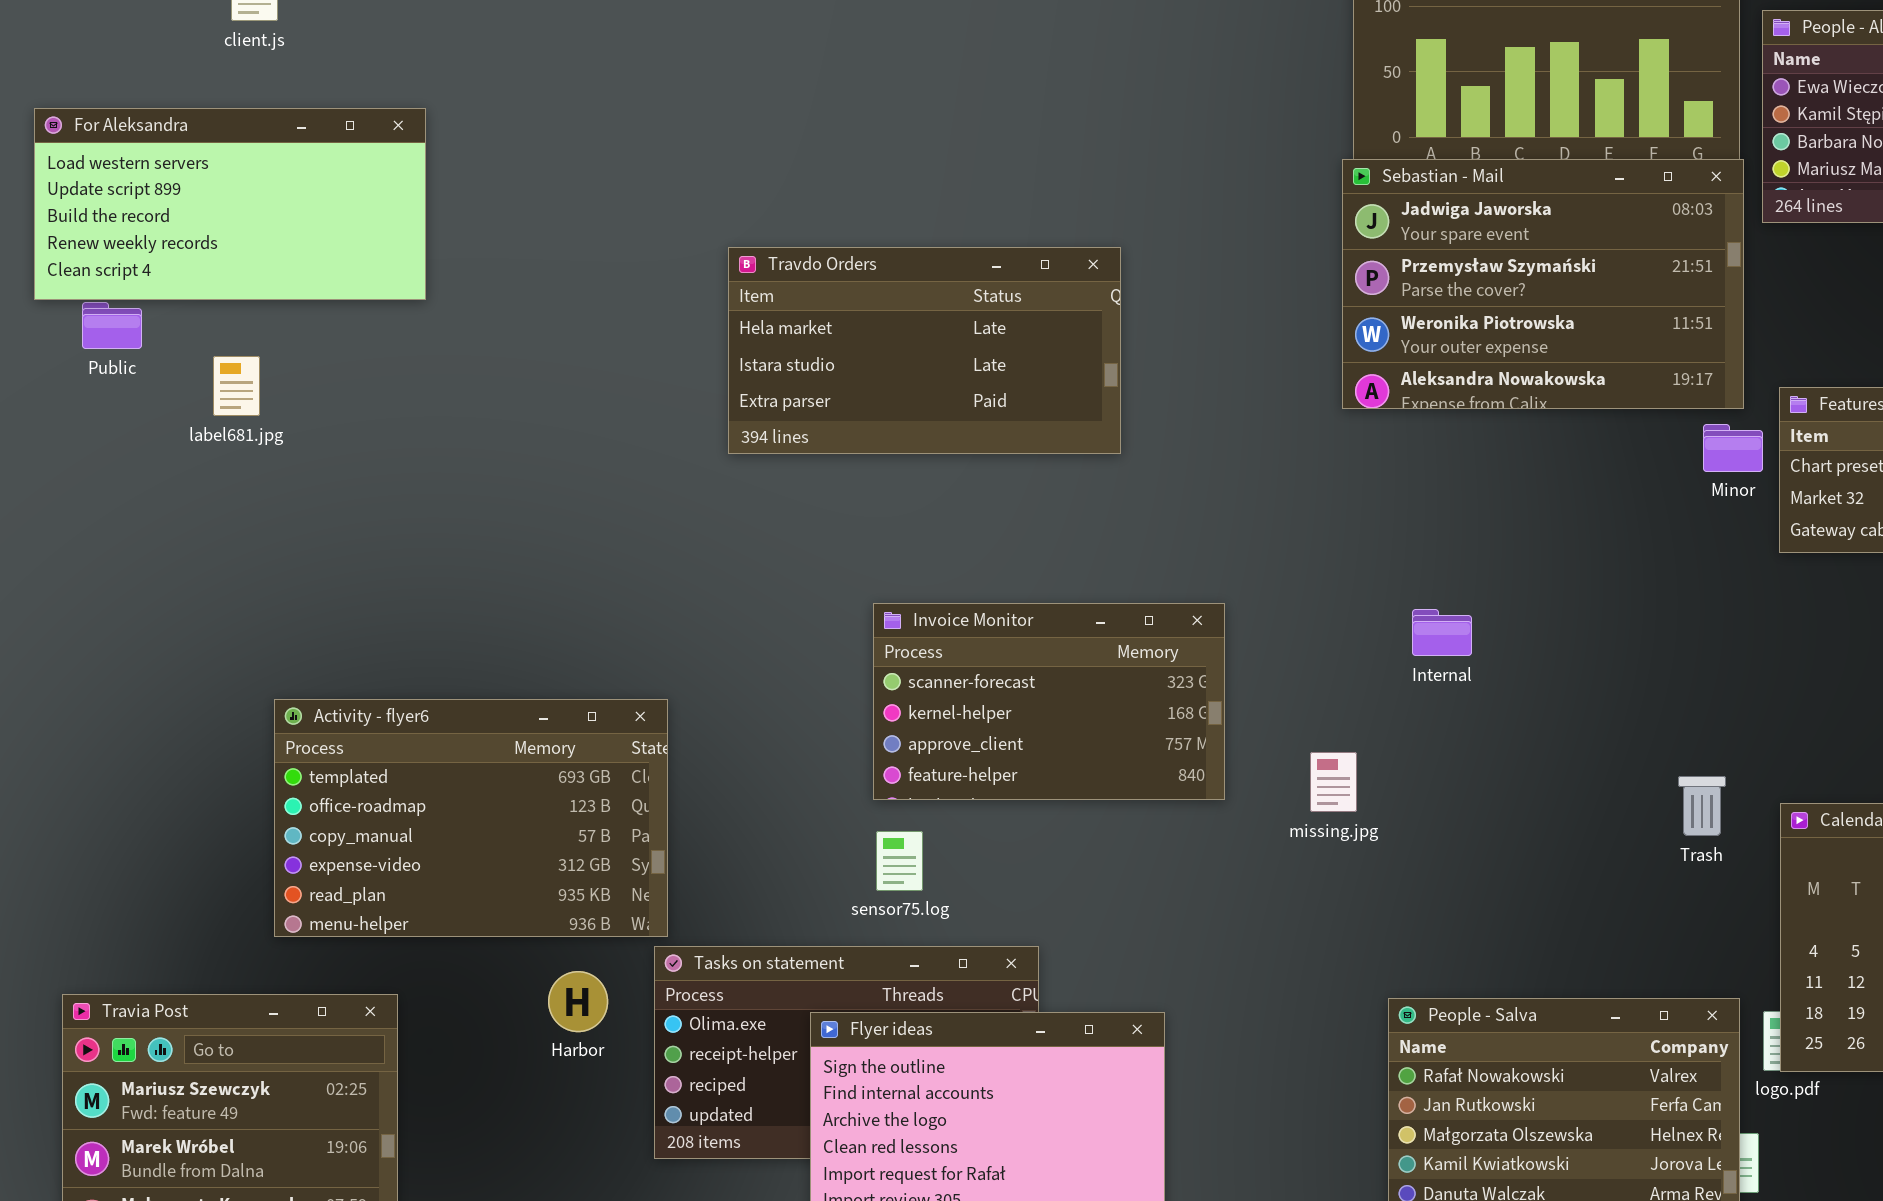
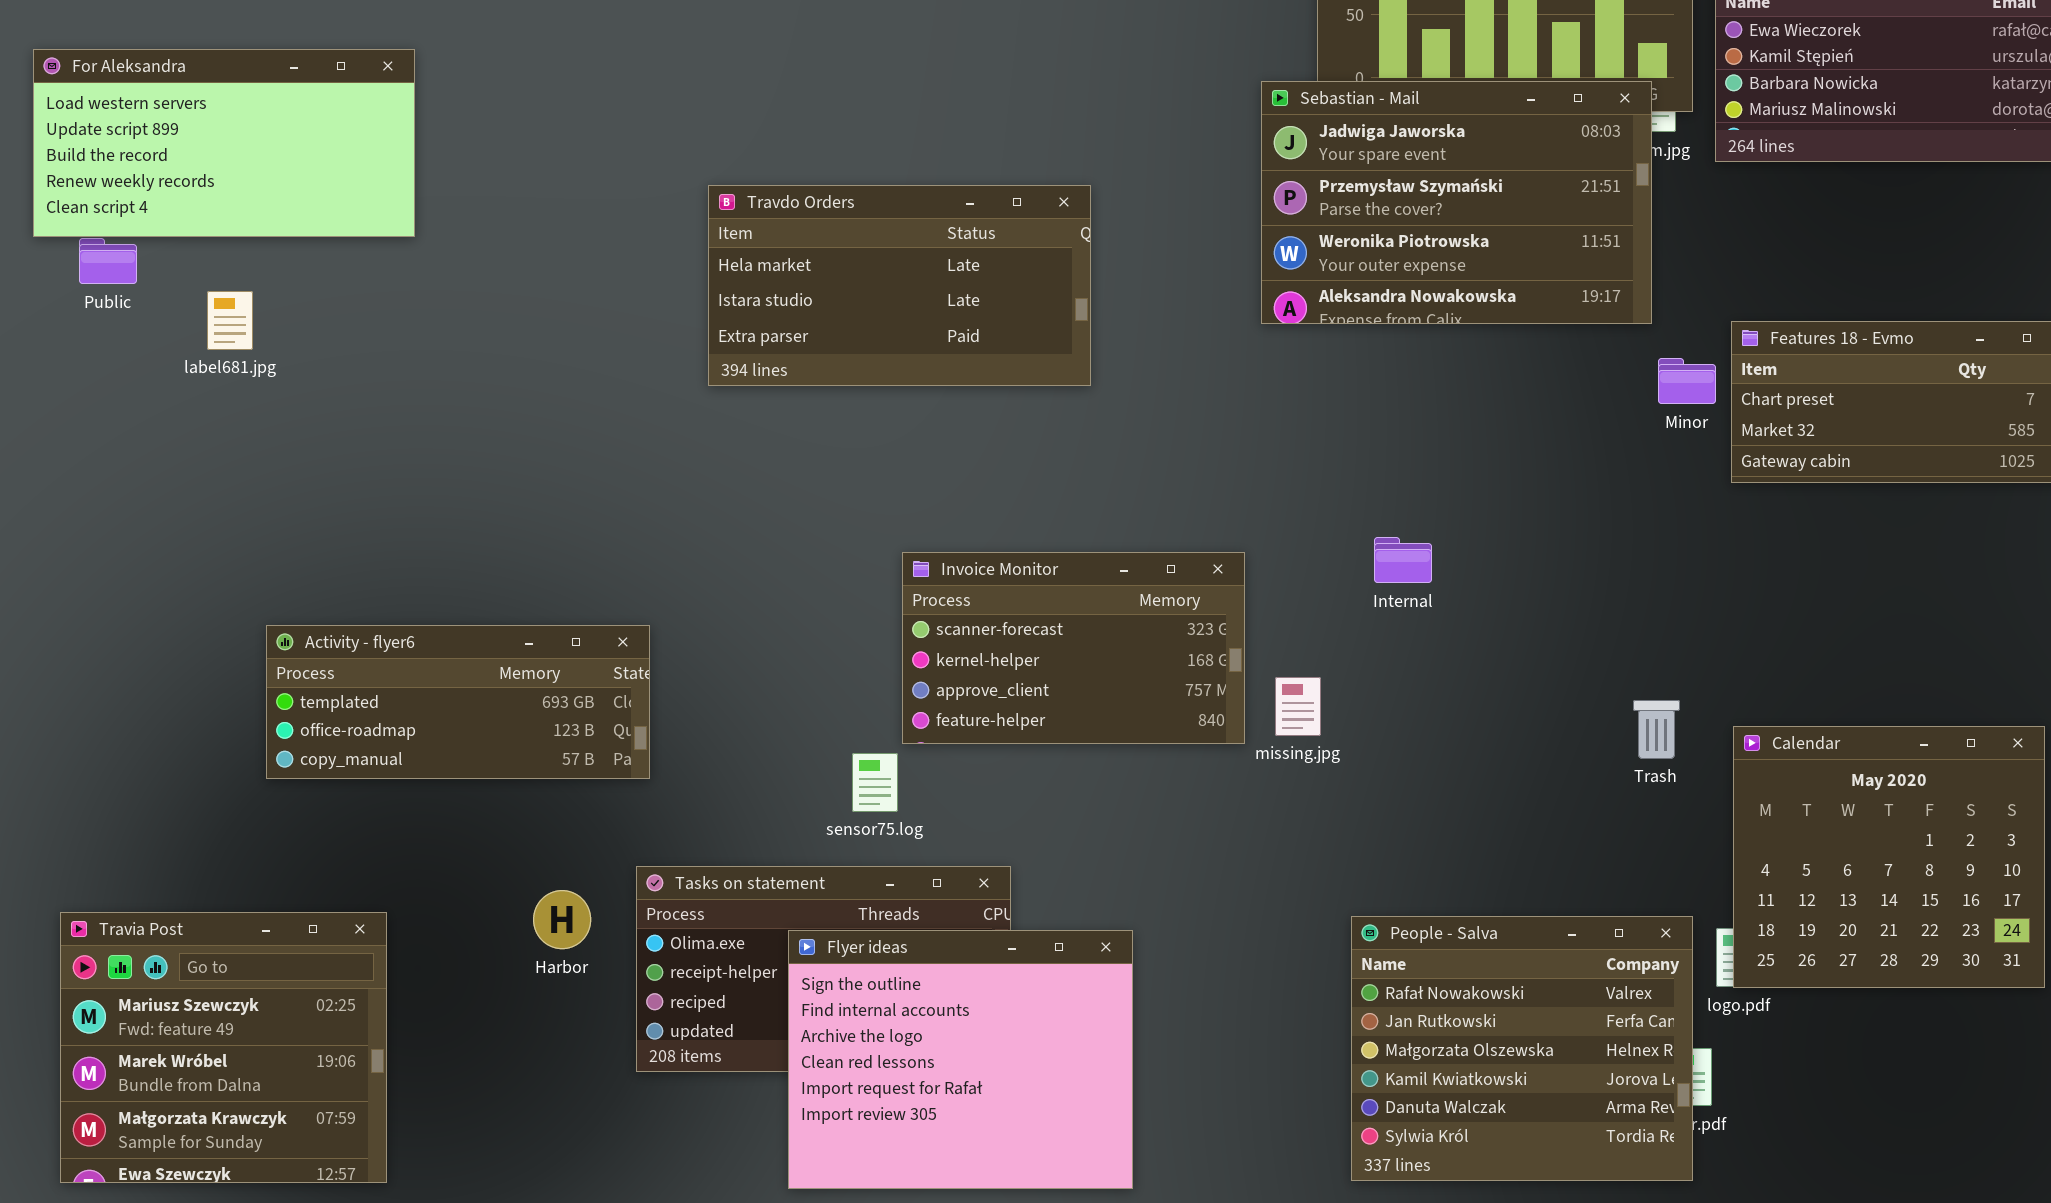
Sebastian - Mail: [1342,159,1744,409] -> [1261,81,1652,324], moved
Invoice Monitor: [873,603,1225,800] -> [902,552,1245,744], moved
Activity - flyer6: [274,699,668,937] -> [266,625,650,779], resized

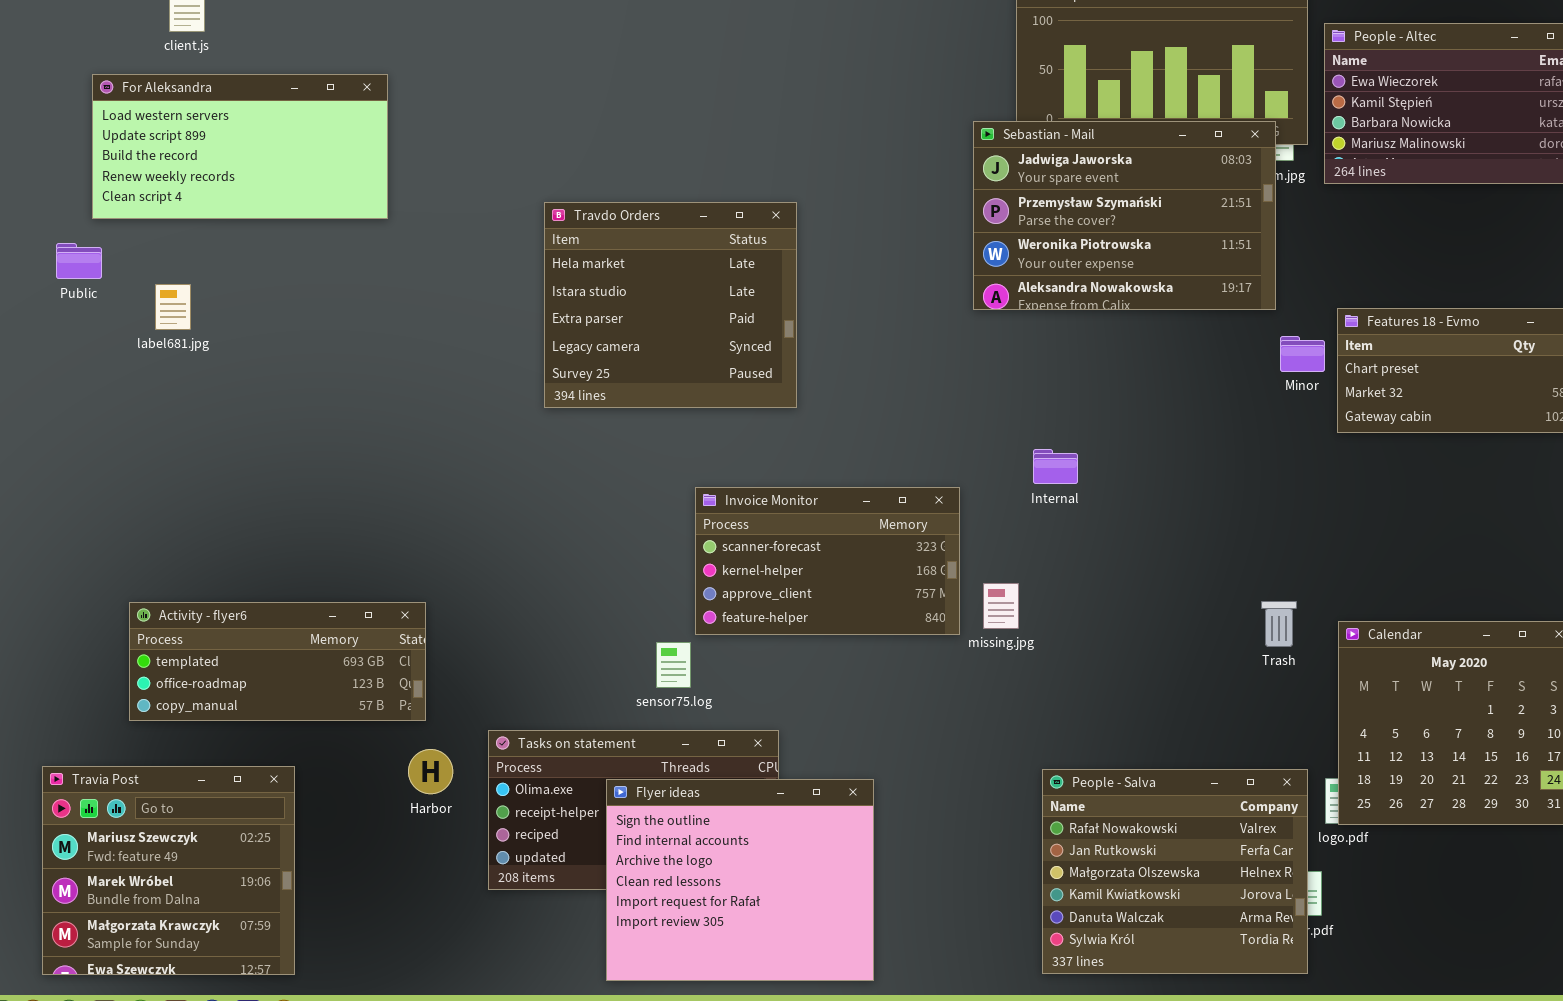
For Aleksandra: [33,49,415,237] -> [92,74,388,219], moved
Travdo Orders: [708,185,1091,386] -> [544,202,797,408], resized
Internal: [1374,537,1432,583] -> [1033,449,1078,484], moved
Activity - flyer6: [266,625,650,779] -> [129,602,426,721], moved

